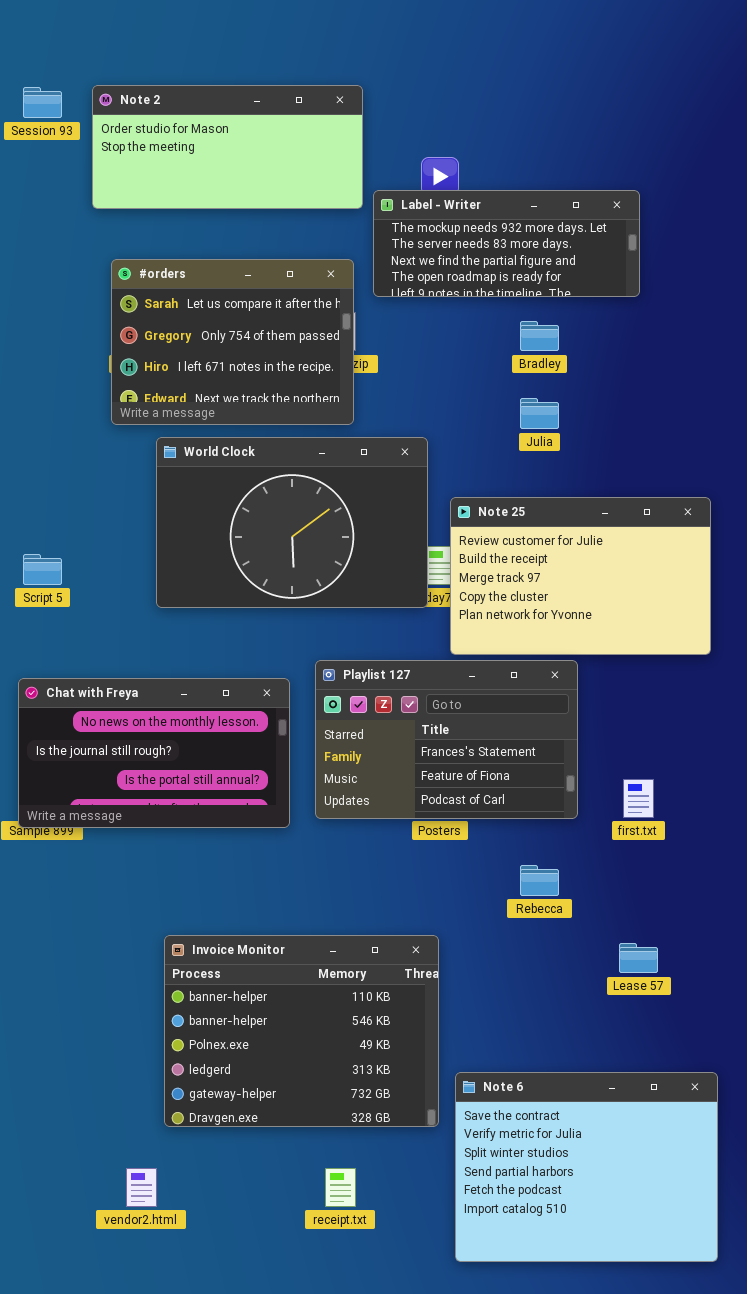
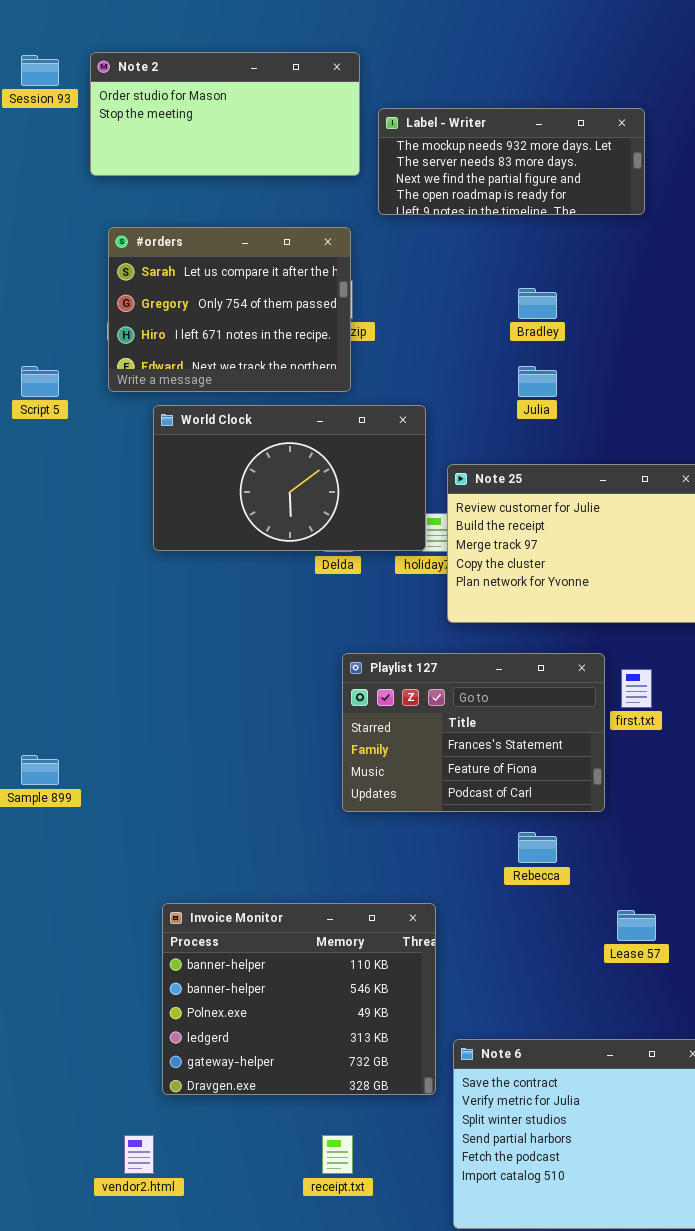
Label - Writer: [373,190,640,297] -> [378,108,645,215], moved
World Clock: [156,437,428,608] -> [153,405,426,551], resized
Script 5: [23,554,62,585] -> [21,366,59,397], moved
Playlist 127: [315,660,578,819] -> [342,653,605,812], moved
Chat with Freya: [18,678,290,828] -> none, closed
first.txt: [623,779,654,818] -> [621,669,652,708], moved

